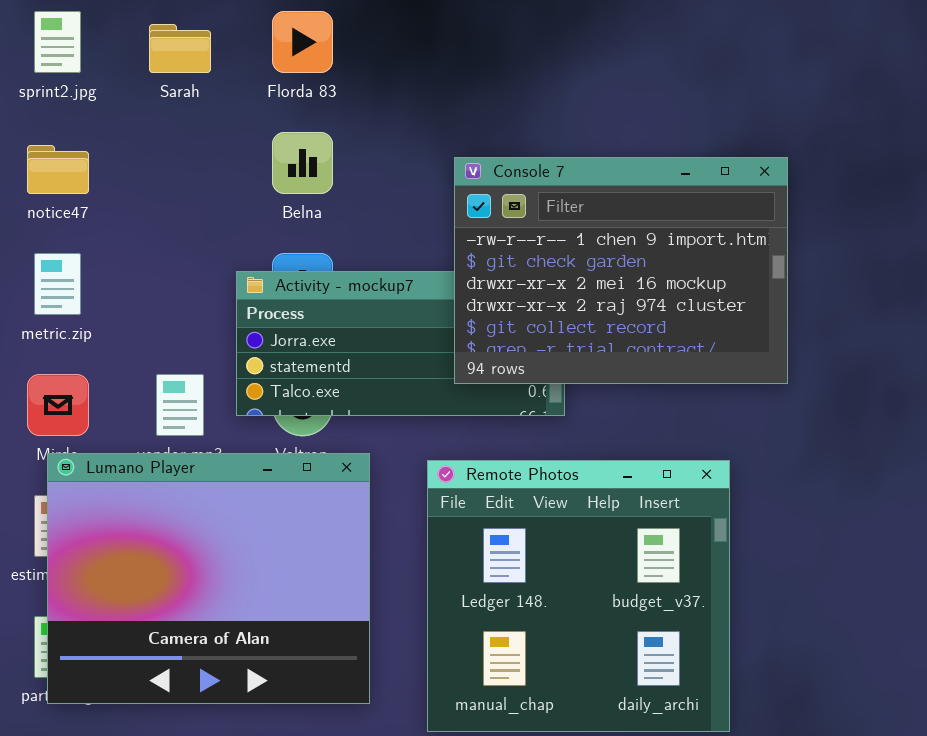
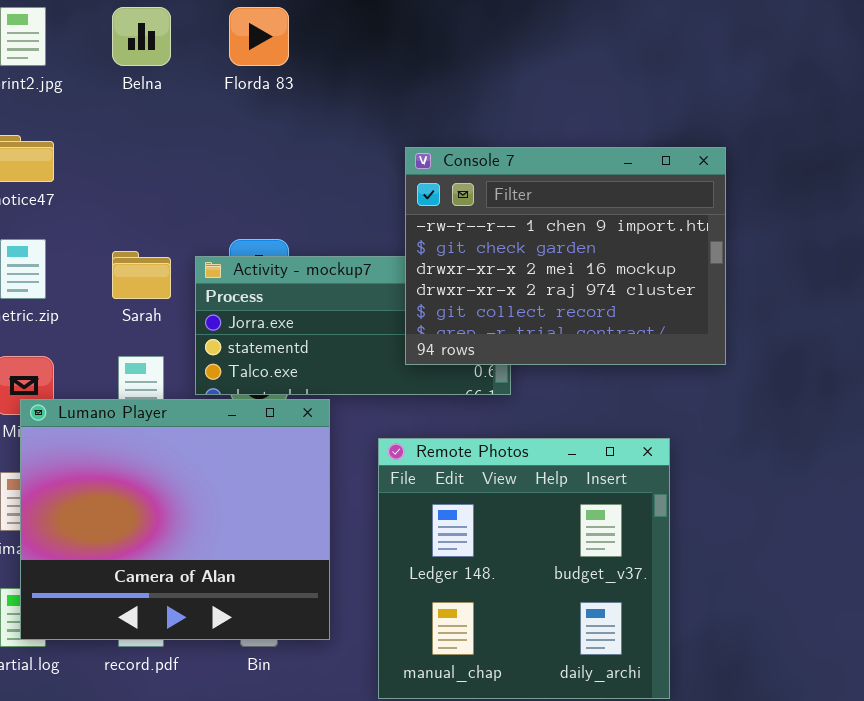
Sarah: [149,24,211,73] -> [112,251,171,299], moved
Belna: [272,132,333,194] -> [112,7,171,66], moved
Lumano Player: [47,453,370,704] -> [20,399,330,640], moved

